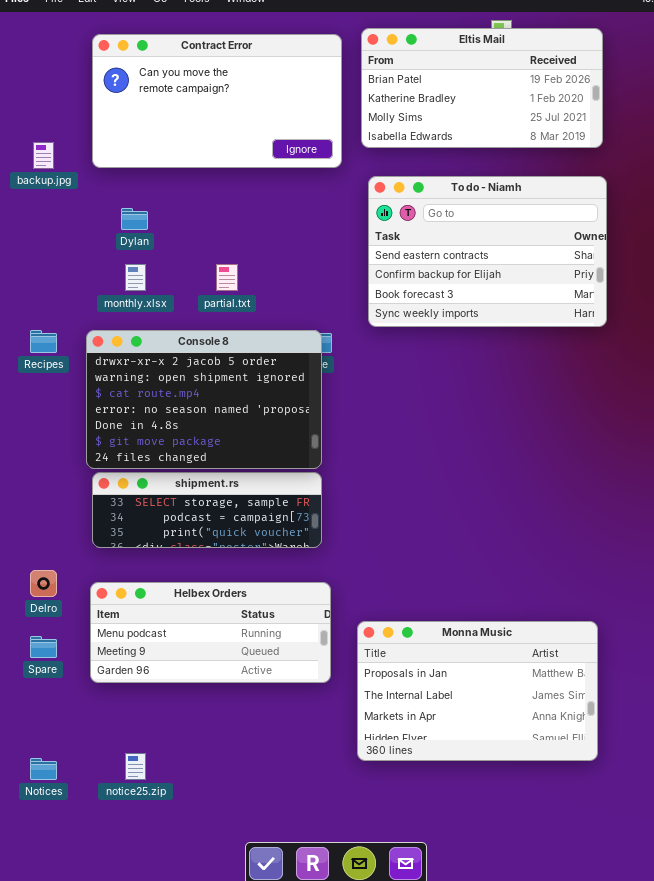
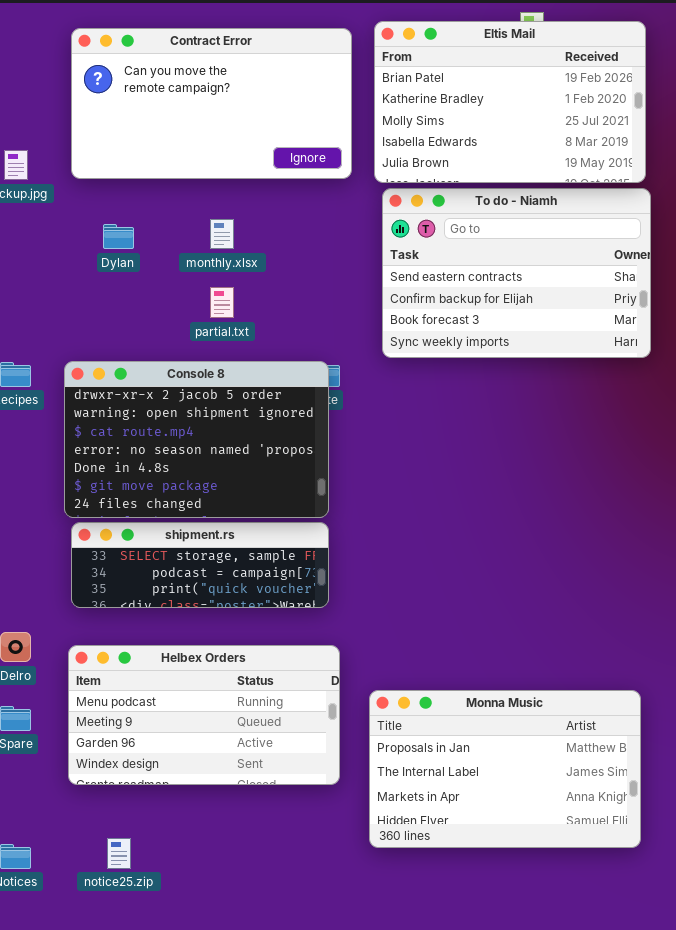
Eltis Mail: [361,28,603,148] -> [374,21,646,183], resized
monthly.xlsx: [125,264,146,291] -> [210,219,234,249], moved
Helbex Orders: [90,582,331,683] -> [68,645,340,785], resized

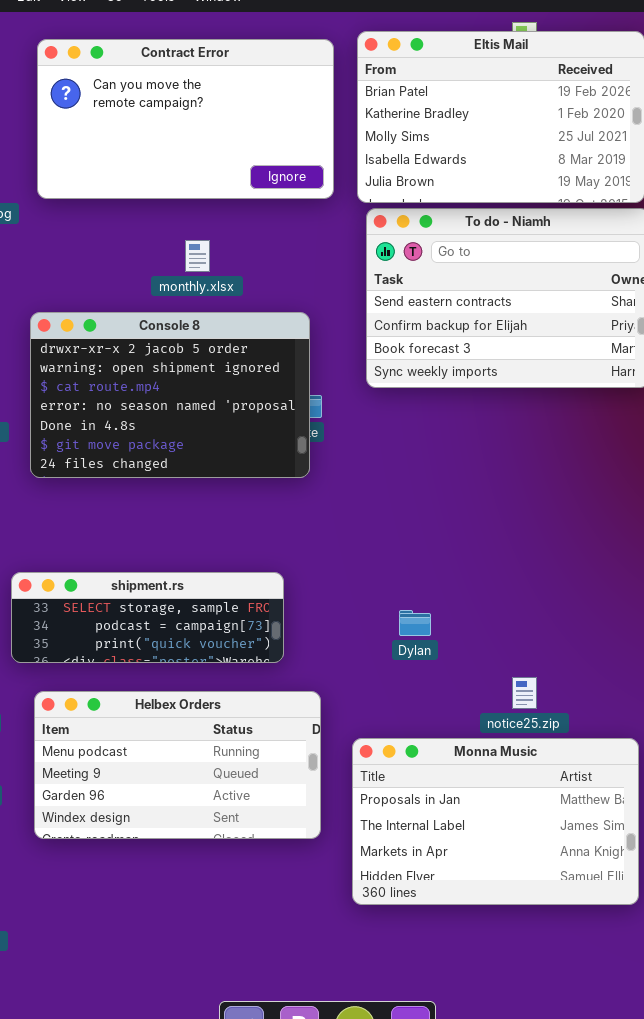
Dylan: [103,224,134,249] -> [399,610,431,636], moved
Console 8: [64,361,329,518] -> [30,312,310,478], moved
shipment.rs: [71,522,329,608] -> [11,572,284,663], moved
notice25.zip: [107,838,131,869] -> [512,677,537,709], moved

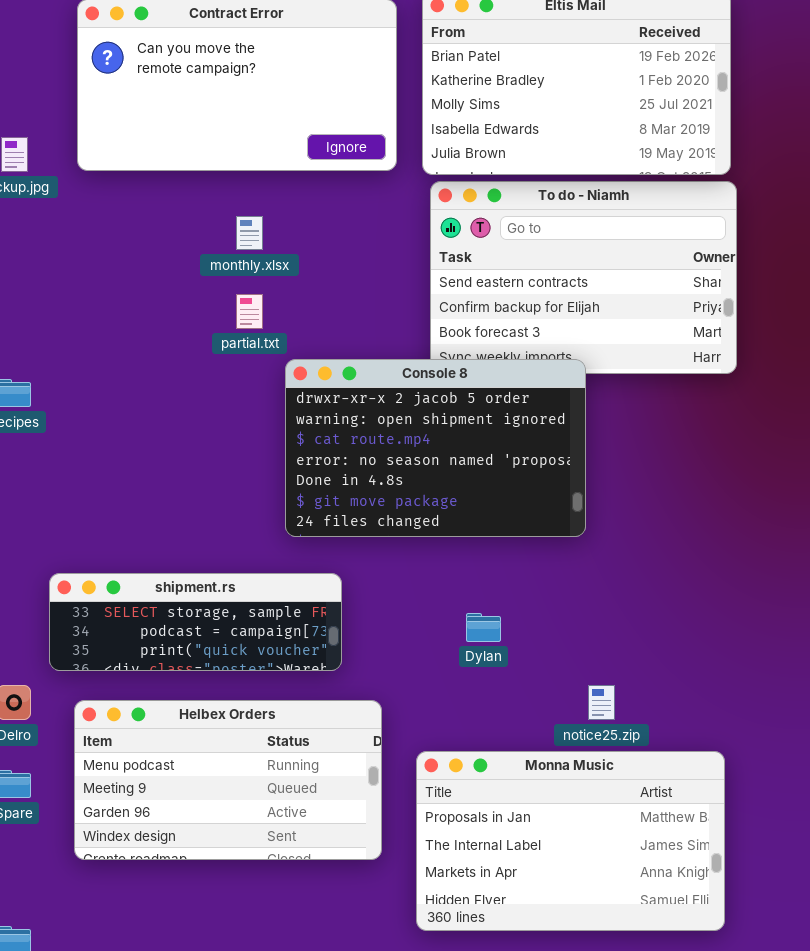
Console 8: [30,312,310,478] -> [285,359,586,537], moved

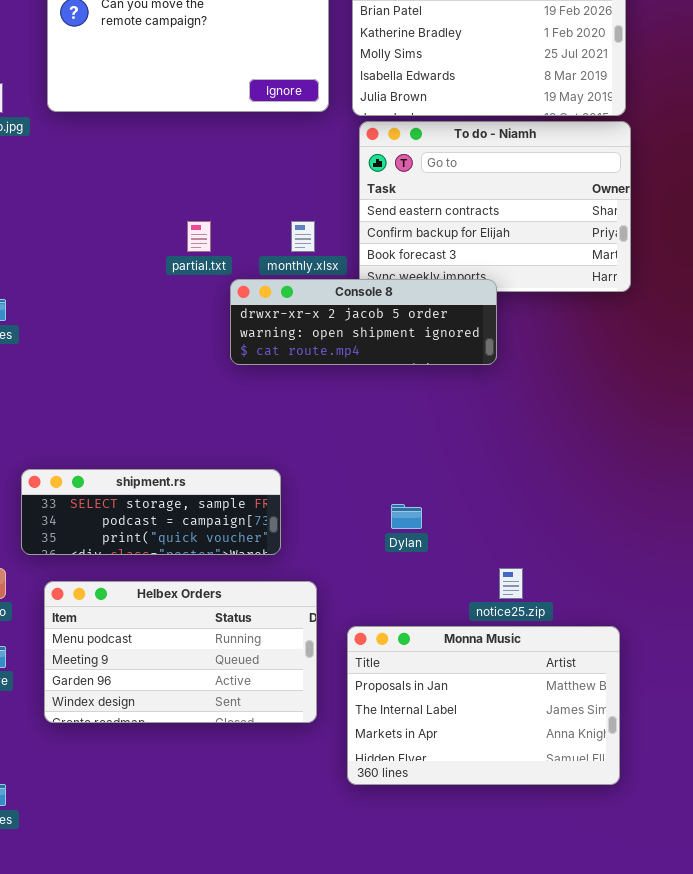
monthly.xlsx: [236,216,263,250] -> [291,221,315,252], moved
Console 8: [285,359,586,537] -> [230,279,497,365], resized

